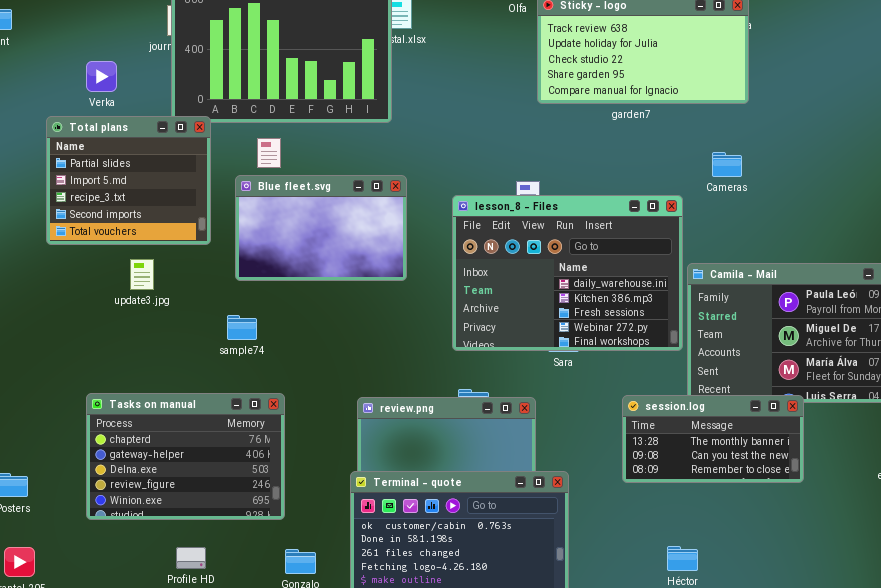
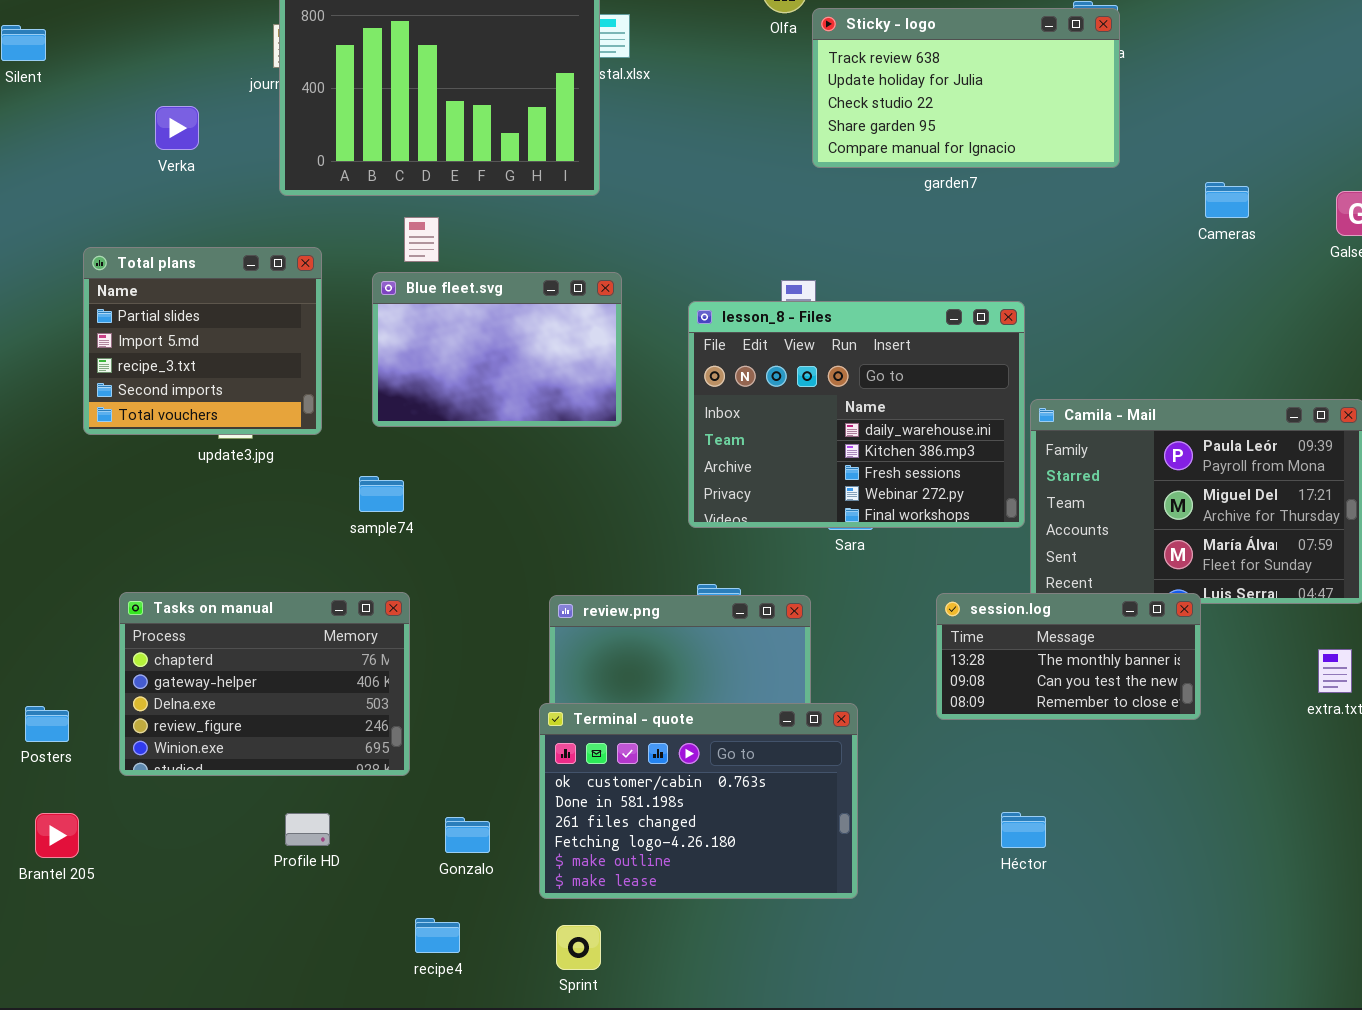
Total plans: [46,116,211,245] -> [83,247,322,435], moved
Cameras: [712,152,742,177] -> [1205,182,1249,218], moved
Tasks on manual: [86,393,285,520] -> [119,592,410,776], moved

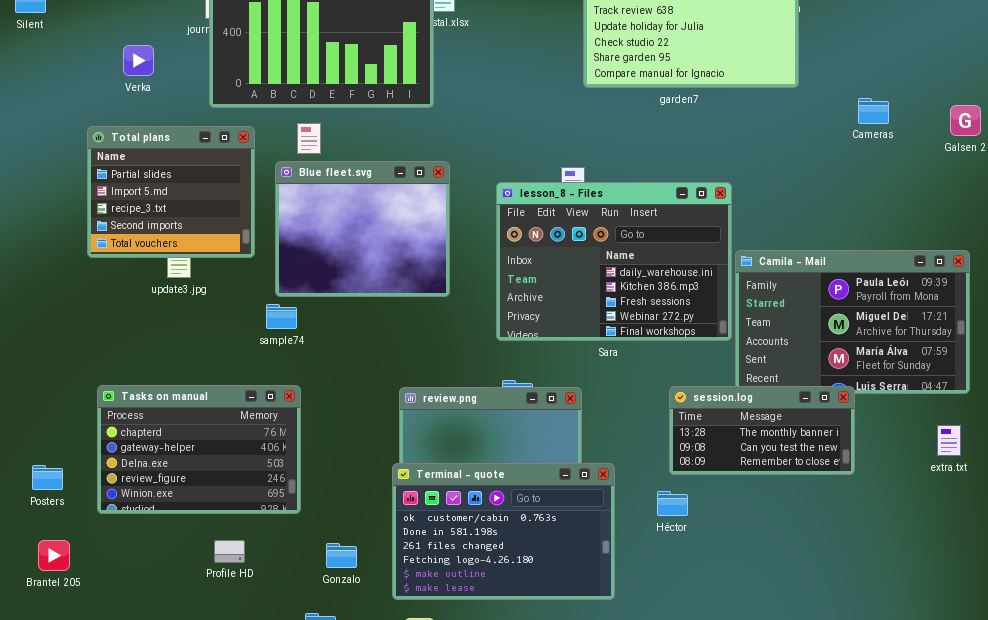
Total plans: [83,247,322,435] -> [87,126,255,258], moved
Blue fleet.svg: [372,272,622,427] -> [275,161,450,297], resized
Héctor: [1001,812,1046,848] -> [657,491,688,516], moved

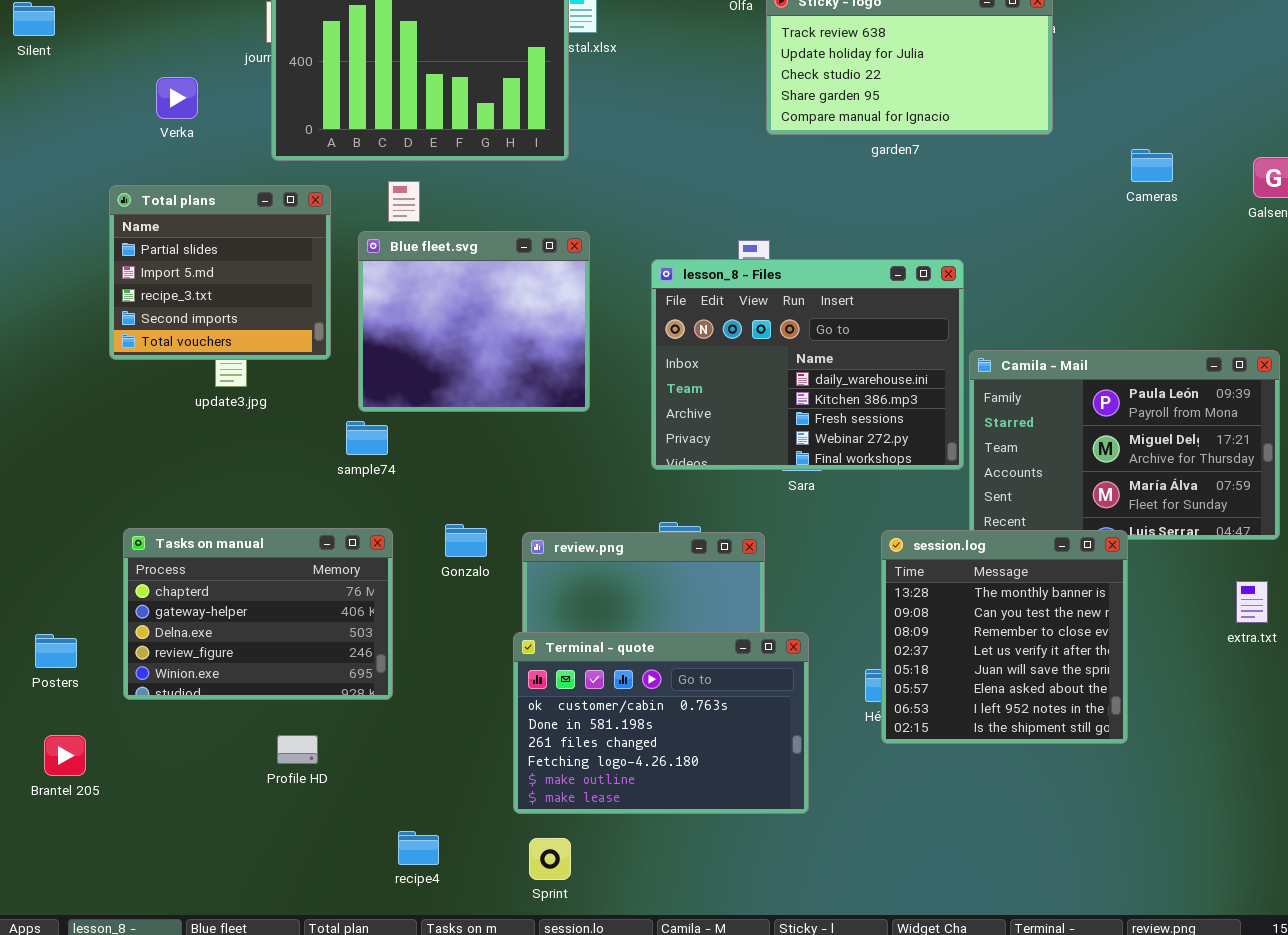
session.log: [669,386,855,475] -> [881,530,1128,744], resized
Gonzalo: [326,543,357,568] -> [445,524,487,557], moved

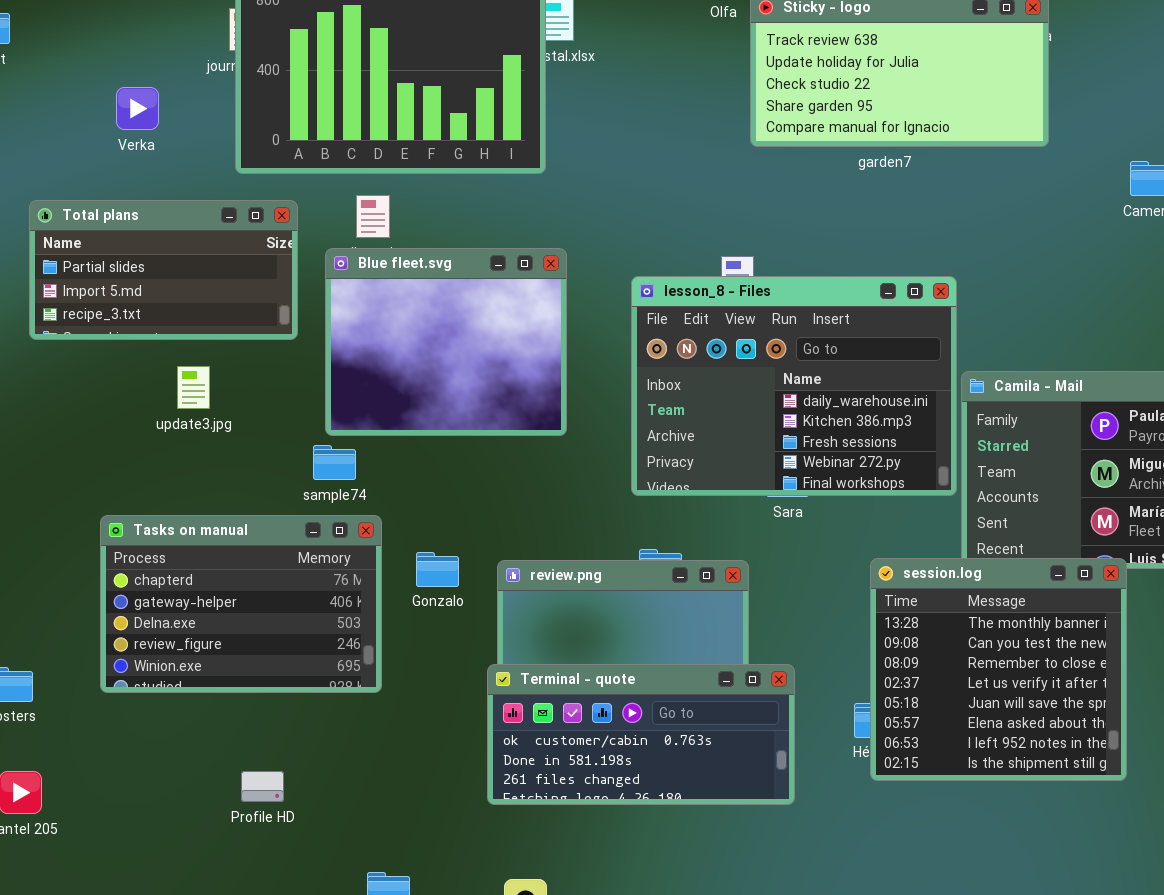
Total plans: [109,185,331,360] -> [29,200,298,340], resized
Tasks on manual: [123,528,393,700] -> [100,515,382,693], moved
Terminal - quote: [513,632,809,814] -> [487,664,795,805], resized

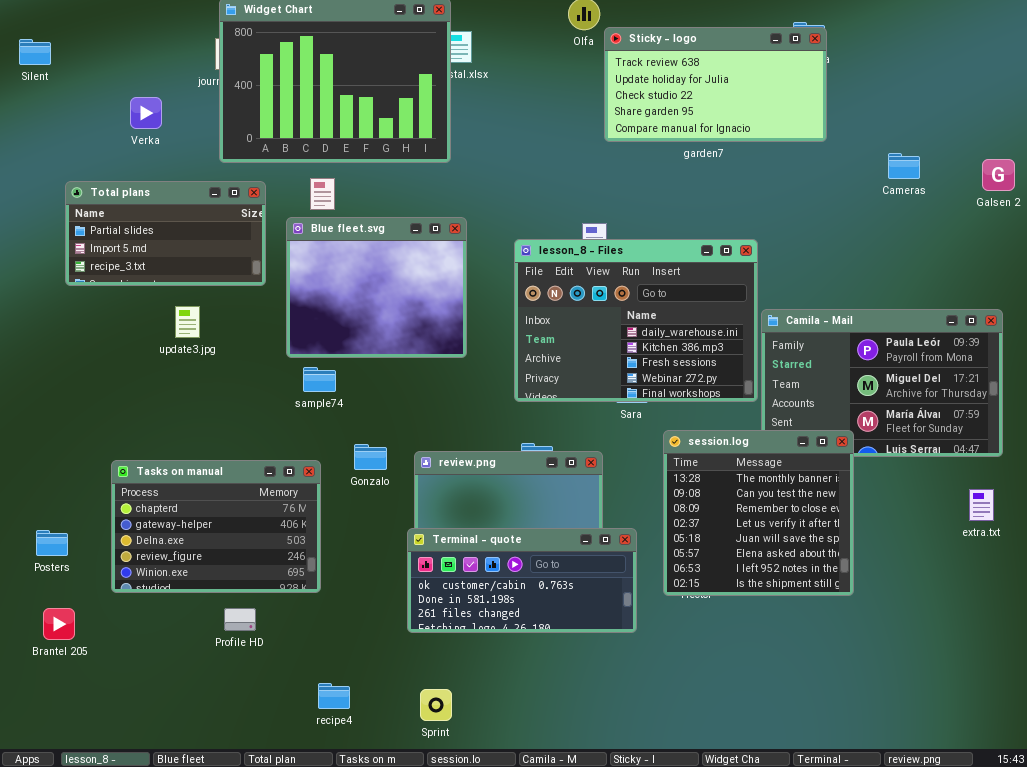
sample74: [313,445,356,480] -> [303,367,336,392], moved
Tasks on manual: [100,515,382,693] -> [111,460,321,593], moved
session.log: [870,558,1127,781] -> [663,430,854,596], moved

